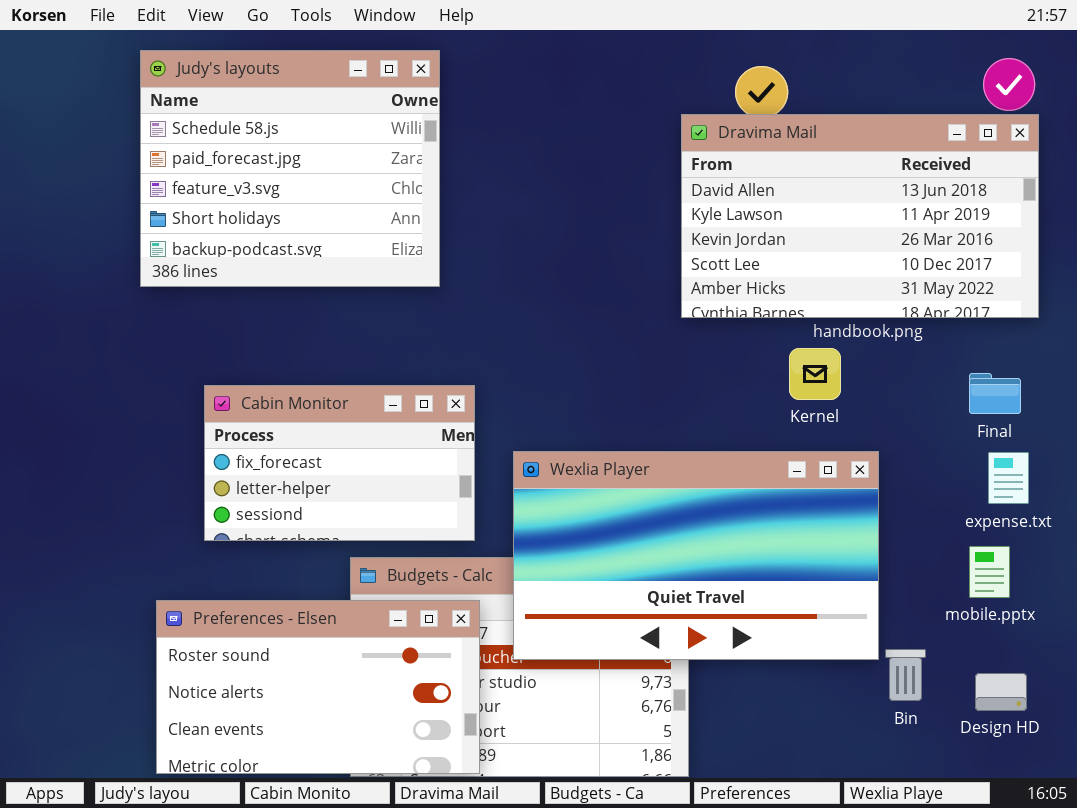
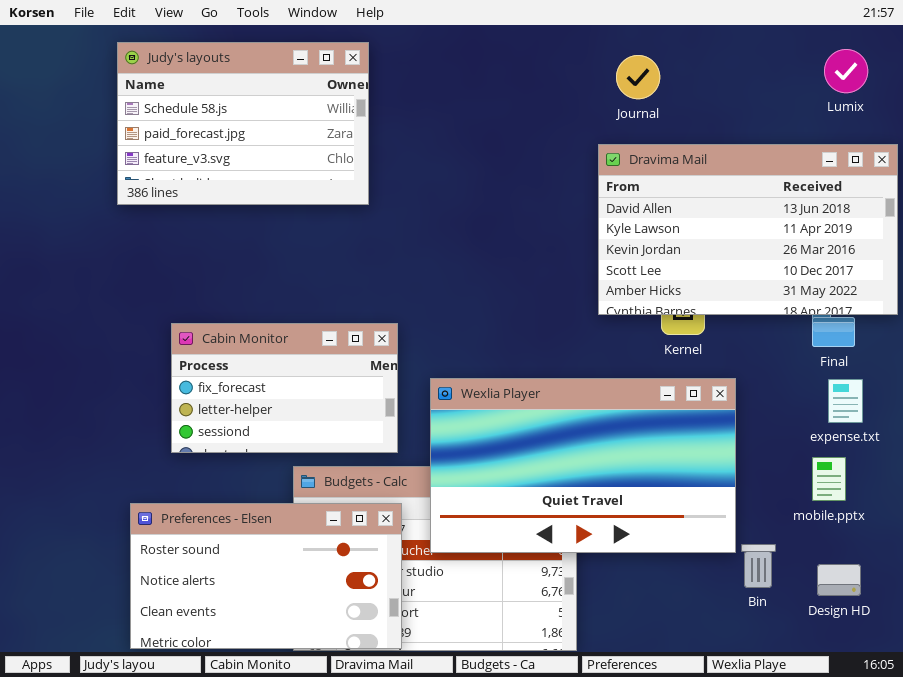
Judy's layouts: [140,50,440,287] -> [117,42,369,205], resized
Dravima Mail: [681,114,1039,318] -> [598,144,898,315], moved

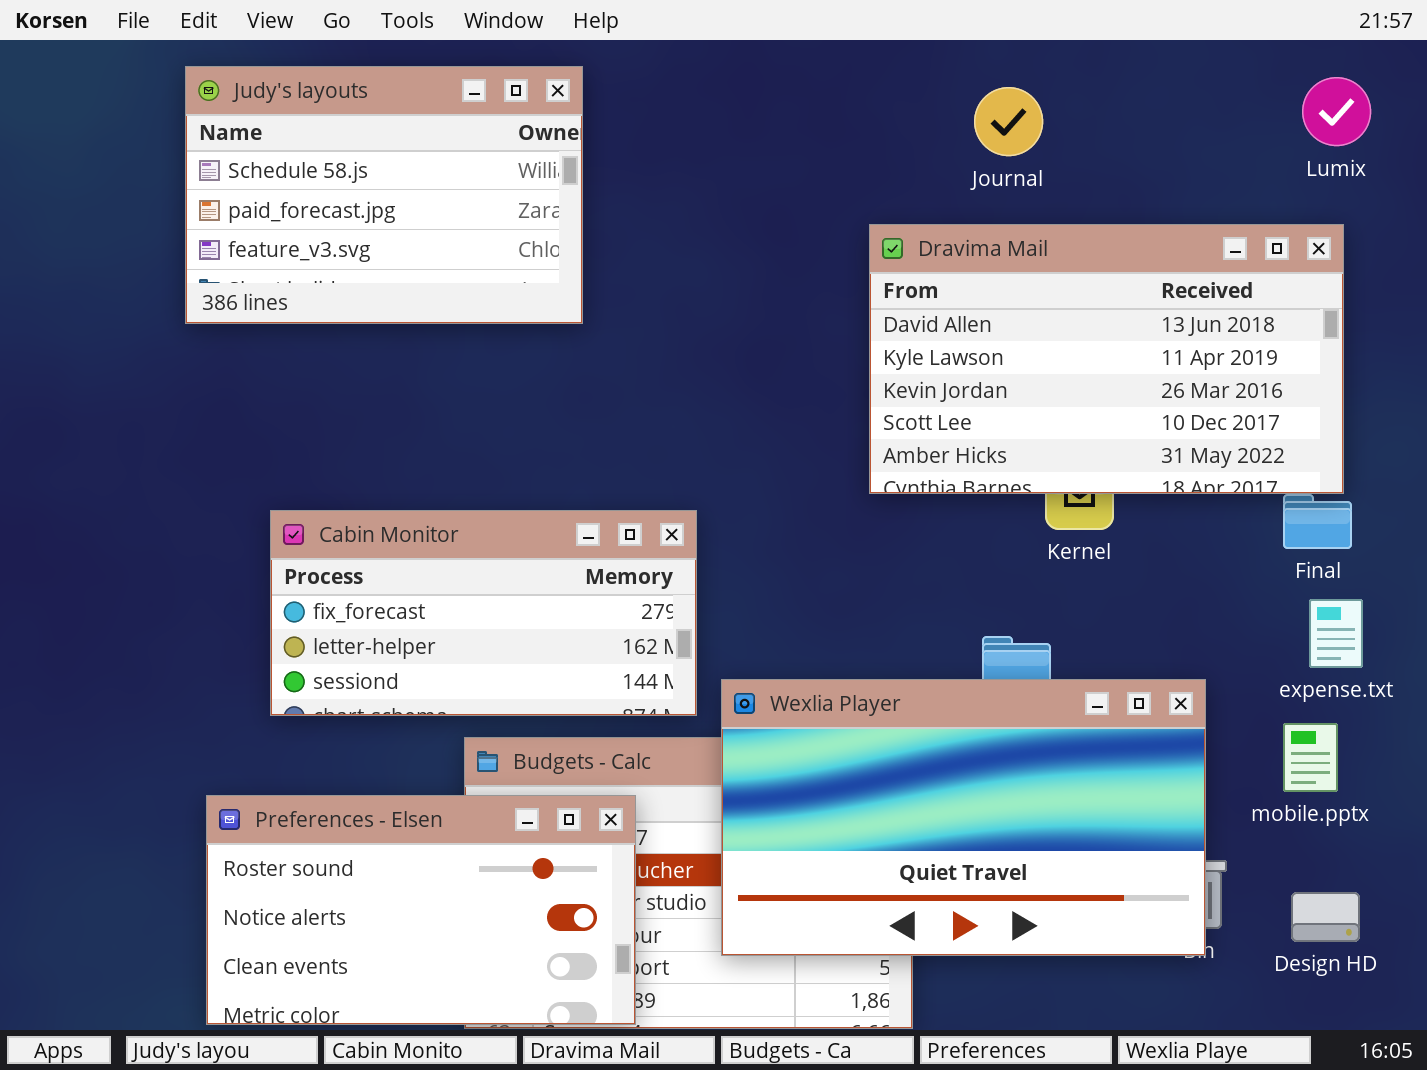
Dravima Mail: [598,144,898,315] -> [869,224,1344,494], moved
Cabin Monitor: [171,323,398,453] -> [270,510,697,716], resized
Wexlia Player: [430,378,736,553] -> [721,679,1206,956], moved

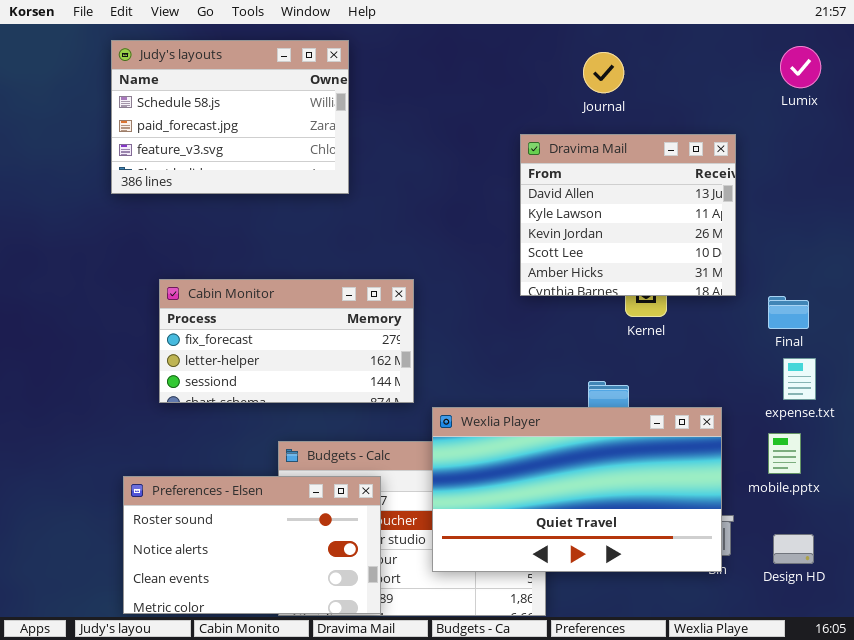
Dravima Mail: [869,224,1344,494] -> [520,134,736,296], resized
Cabin Monitor: [270,510,697,716] -> [159,279,414,403], moved

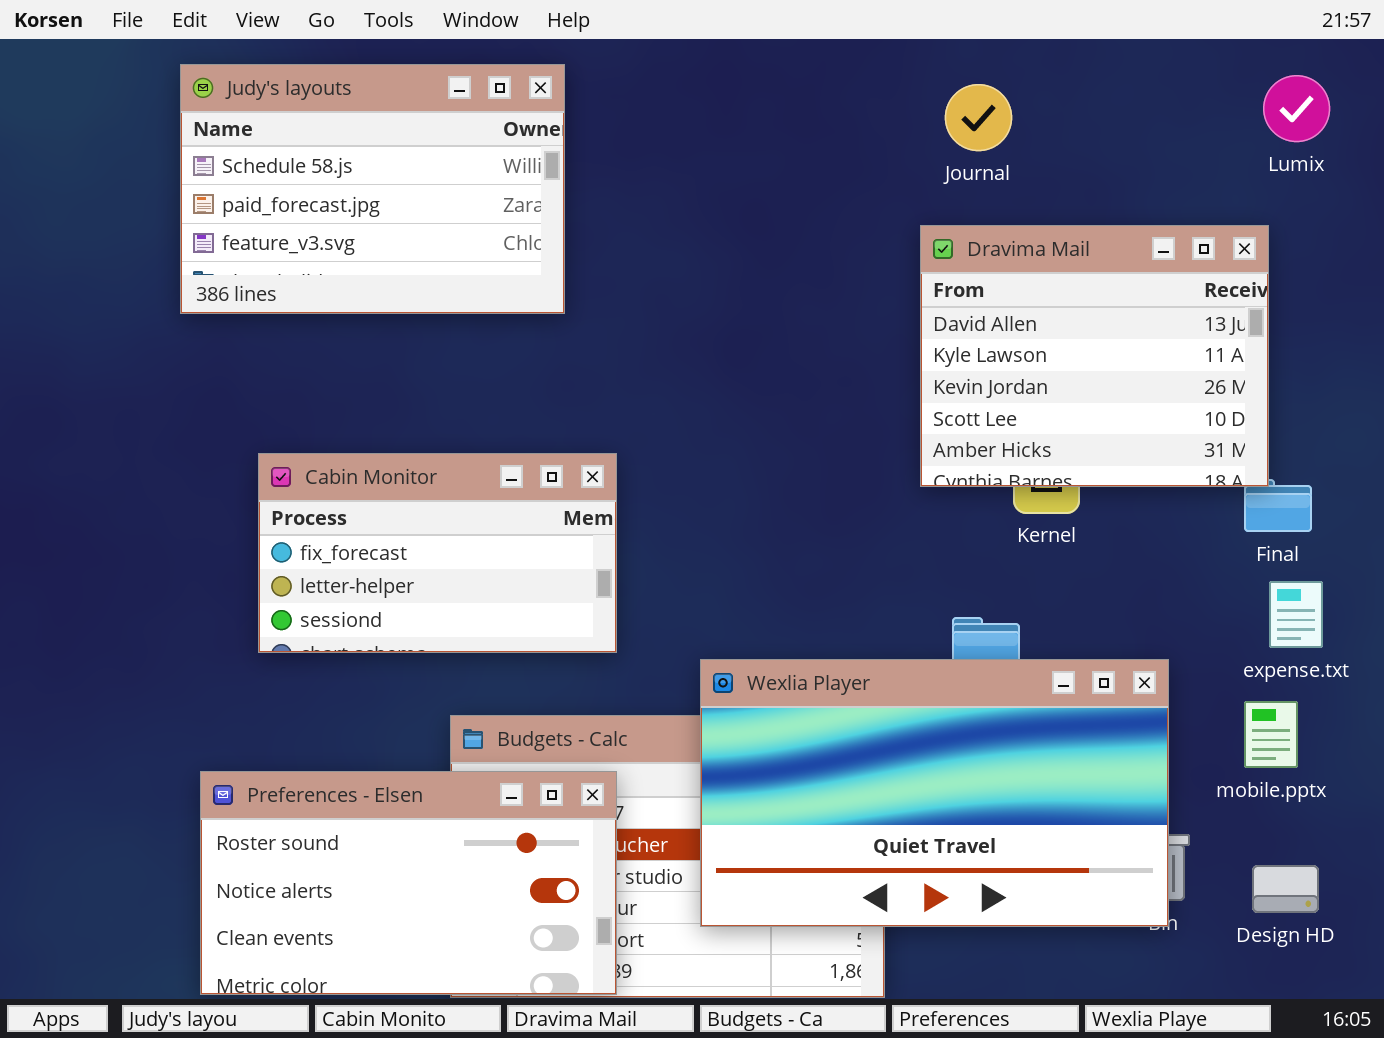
Dravima Mail: [520,134,736,296] -> [920,225,1269,487], moved
Cabin Monitor: [159,279,414,403] -> [258,453,617,653], resized

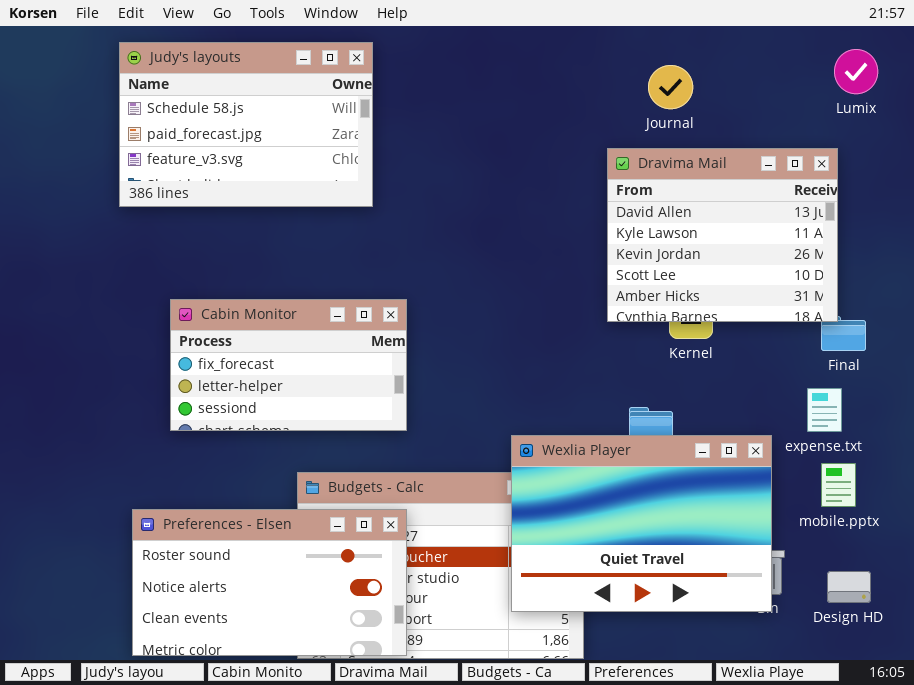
Journal: [945,84,1012,151] -> [648,65,693,109], moved
expense.txt: [1269,581,1323,648] -> [807,388,842,432], moved
Wexlia Player: [700,659,1169,927] -> [511,435,772,612], resized

